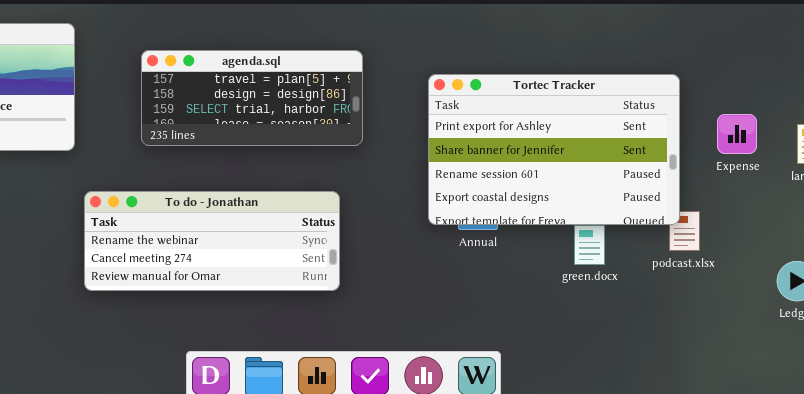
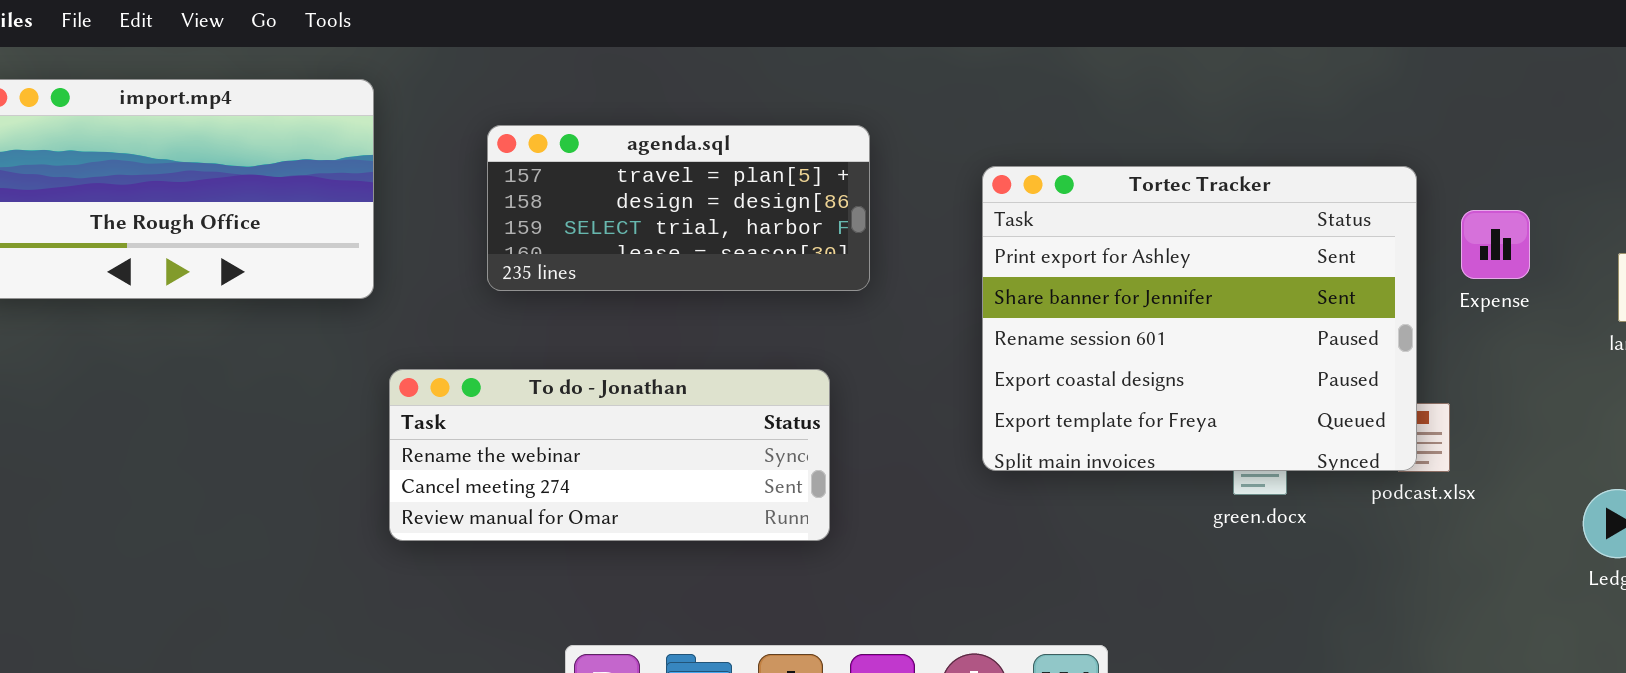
Tortec Tracker: [428,74,680,225] -> [982,166,1417,471], resized
Expense: [717,114,757,154] -> [1461,210,1530,279], moved

